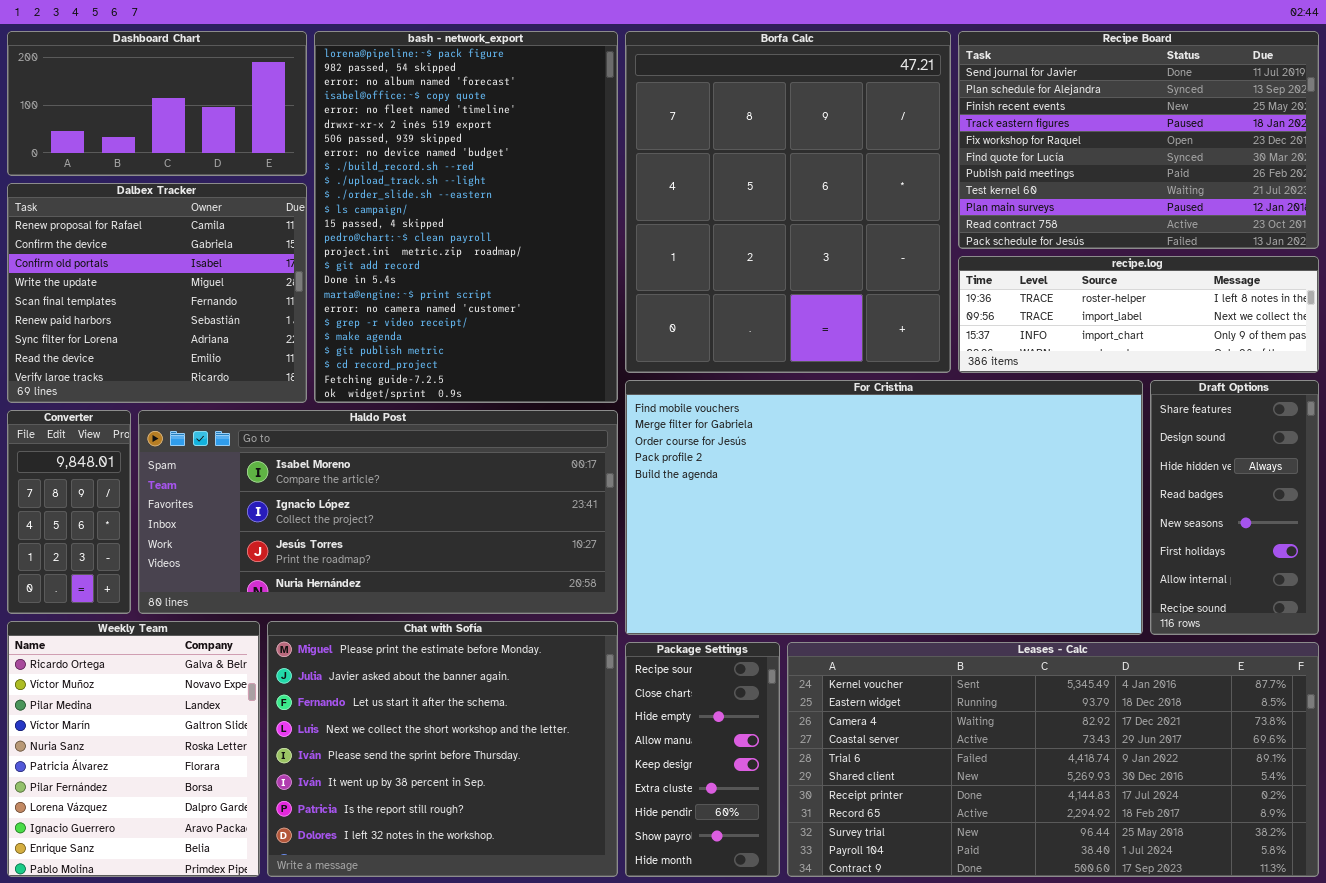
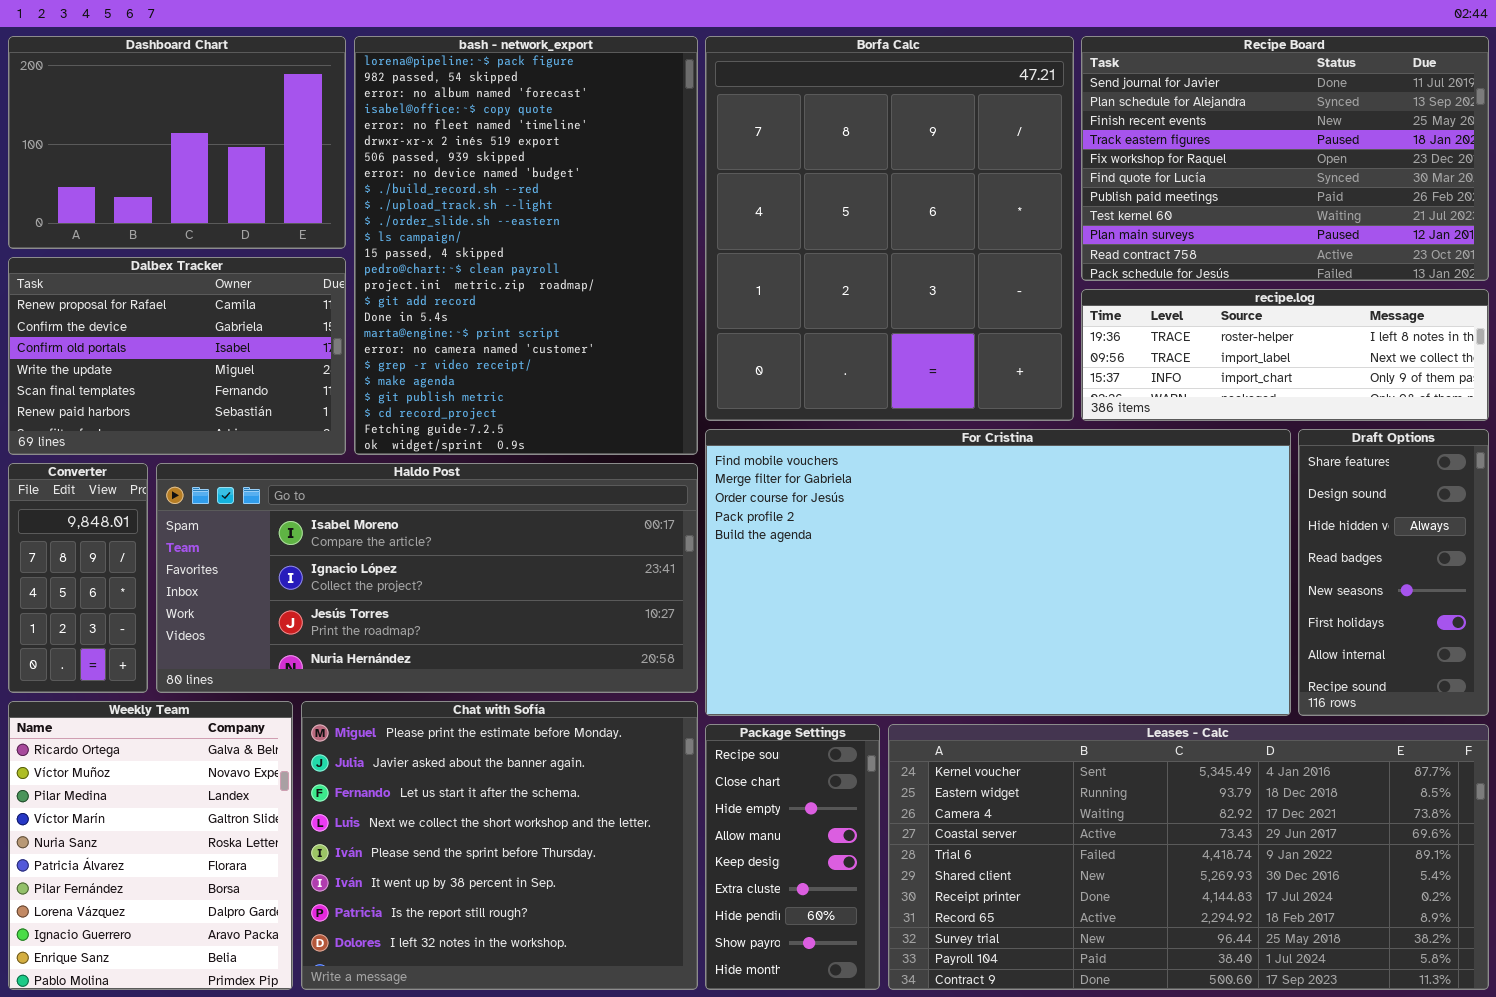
Dashboard Chart: [7,31,307,176] -> [8,36,346,249], resized
Dalbex Tracker: [7,183,307,403] -> [8,257,346,455], resized

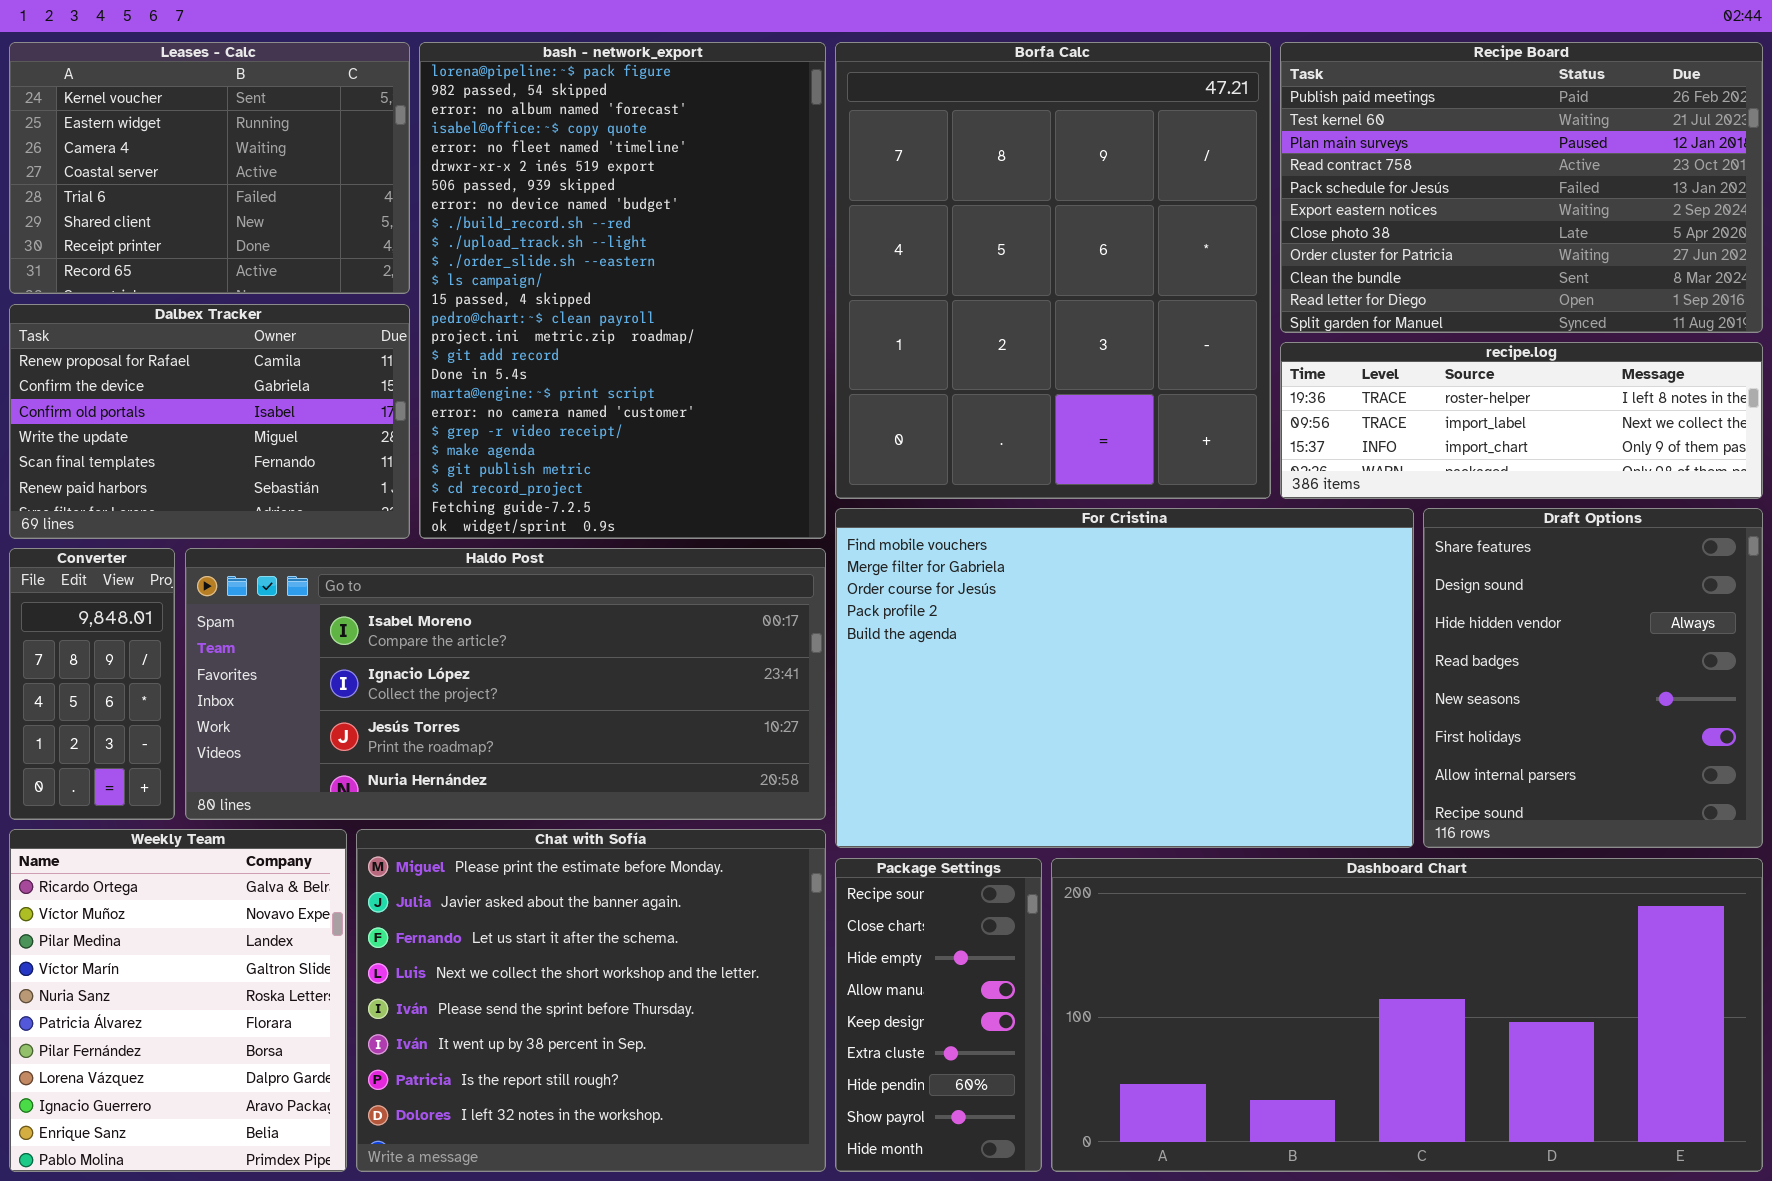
Dashboard Chart: [8,36,346,249] -> [1051,858,1763,1172], moved, resized
Recipe Board: [1081,36,1489,281] -> [1280,42,1763,333], scrolled down 6 rows
For Cristina: [705,429,1291,716] -> [835,508,1414,848], resized
Draft Options: [1298,429,1489,716] -> [1423,508,1763,848], resized
Leases - Calc: [888,724,1489,990] -> [9,42,410,294], moved, resized

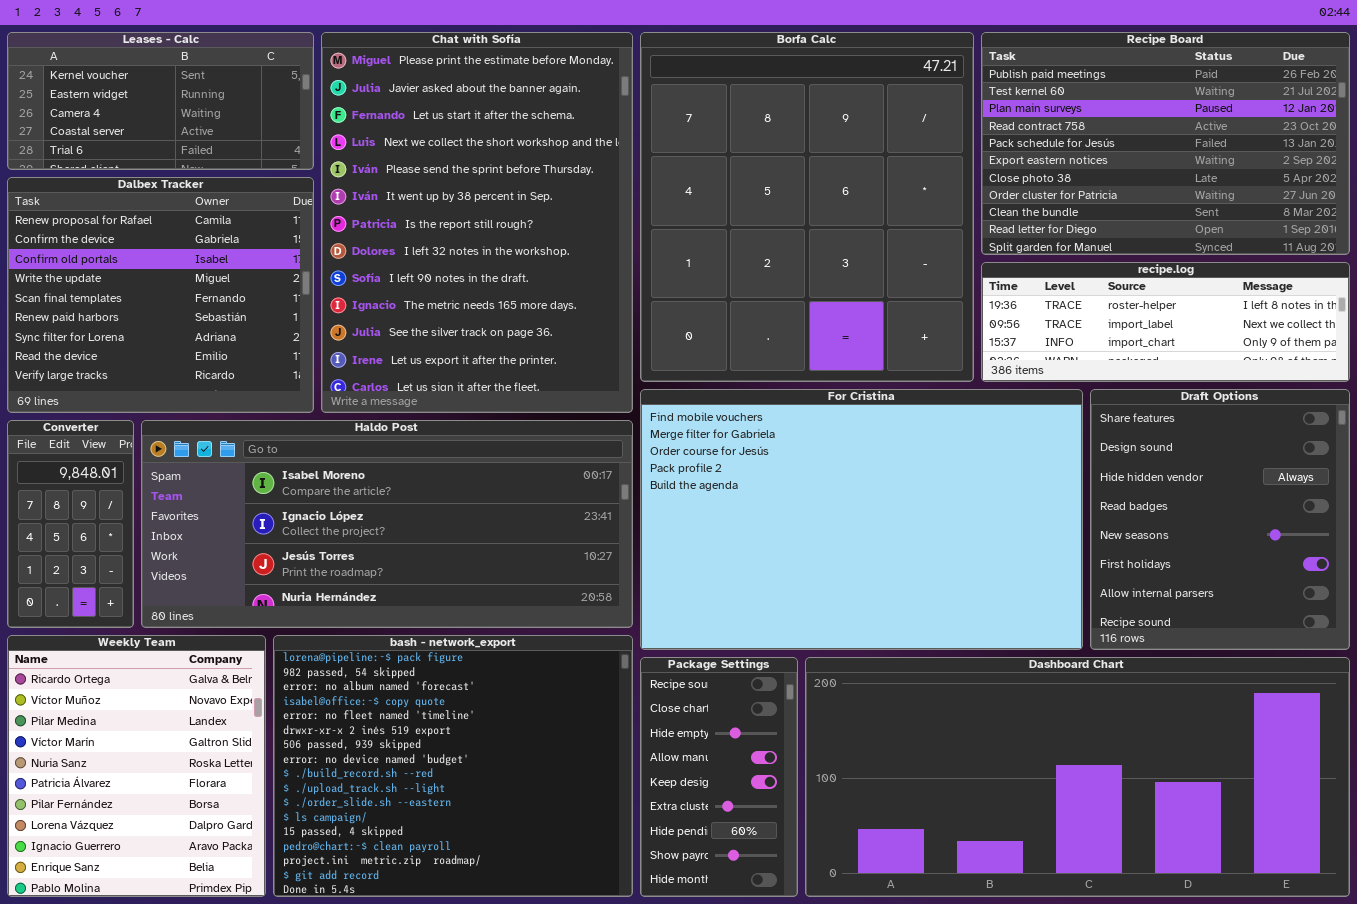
Leases - Calc: [9,42,410,294] -> [7,32,314,170], resized
bash - network_export: [419,42,826,539] -> [273,635,633,897], moved, resized
Dalbex Tracker: [9,304,410,539] -> [7,177,314,413], resized
Chat with Sofía: [356,829,826,1172] -> [321,32,633,413], moved, resized

